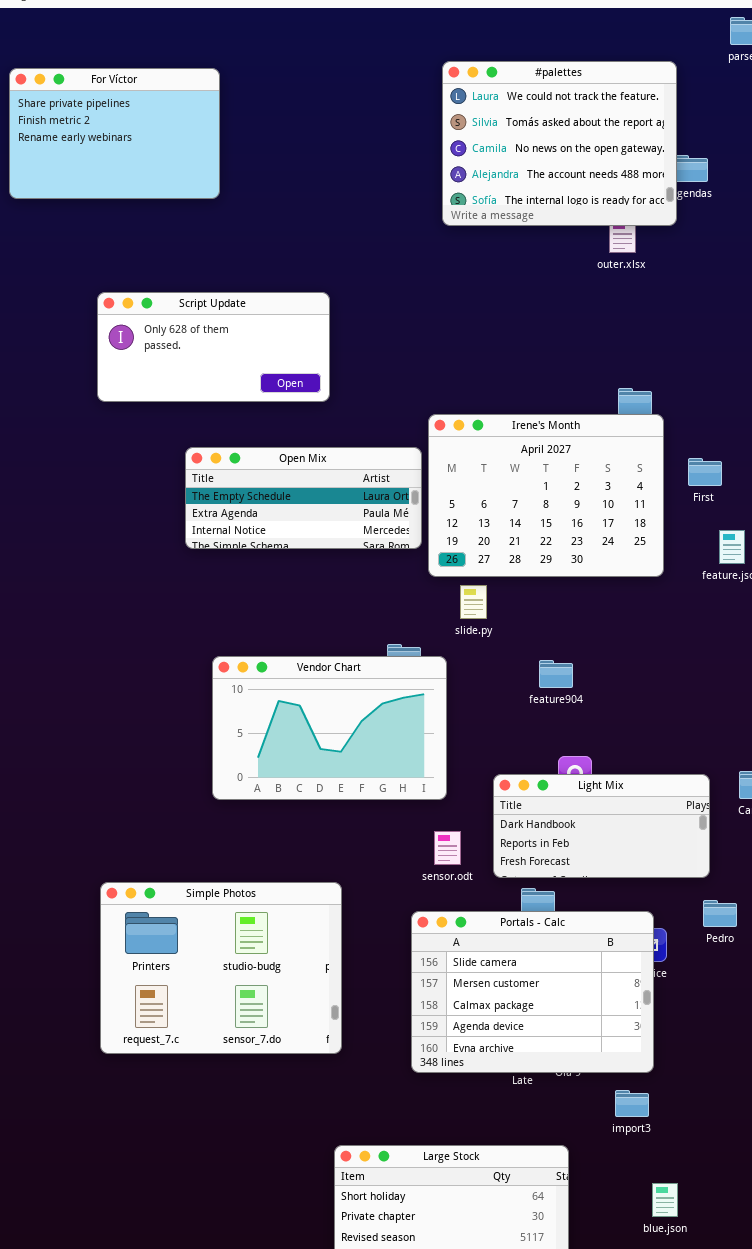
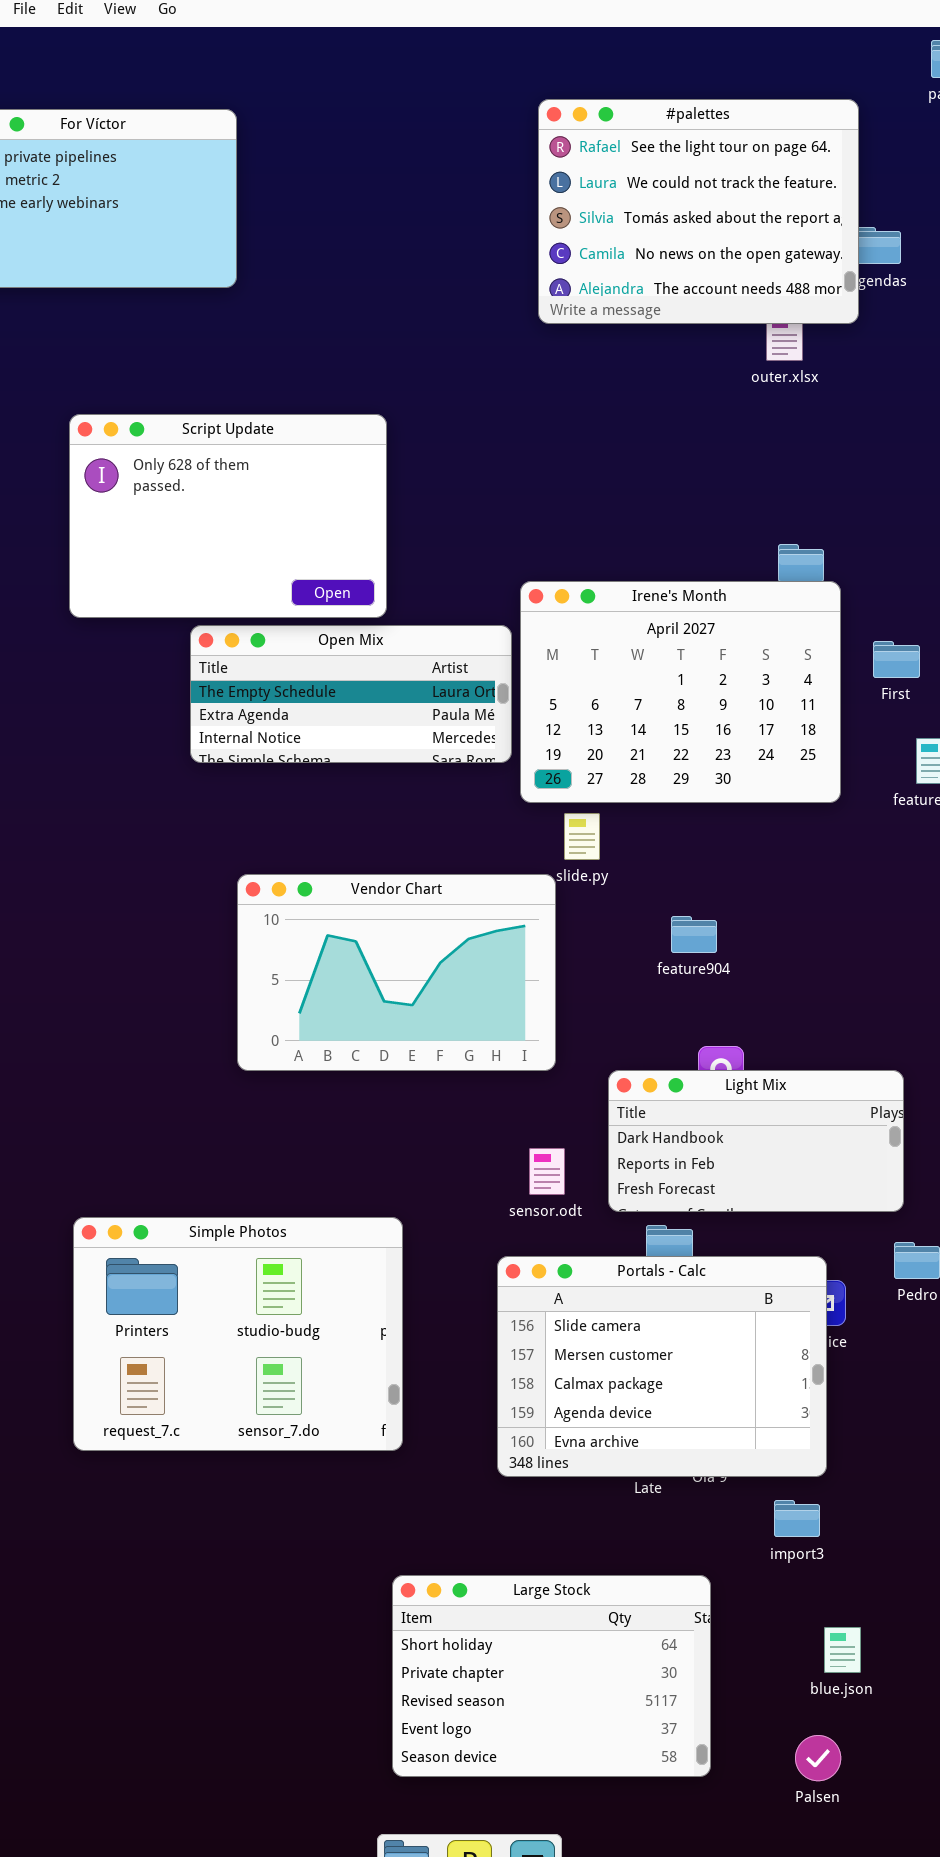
#palettes: [442,61,677,226] -> [538,99,859,324], scrolled up 1 row
Script Update: [97,292,330,402] -> [69,414,387,618], resized
Vendor Chart: [212,656,447,800] -> [237,874,556,1071], moved

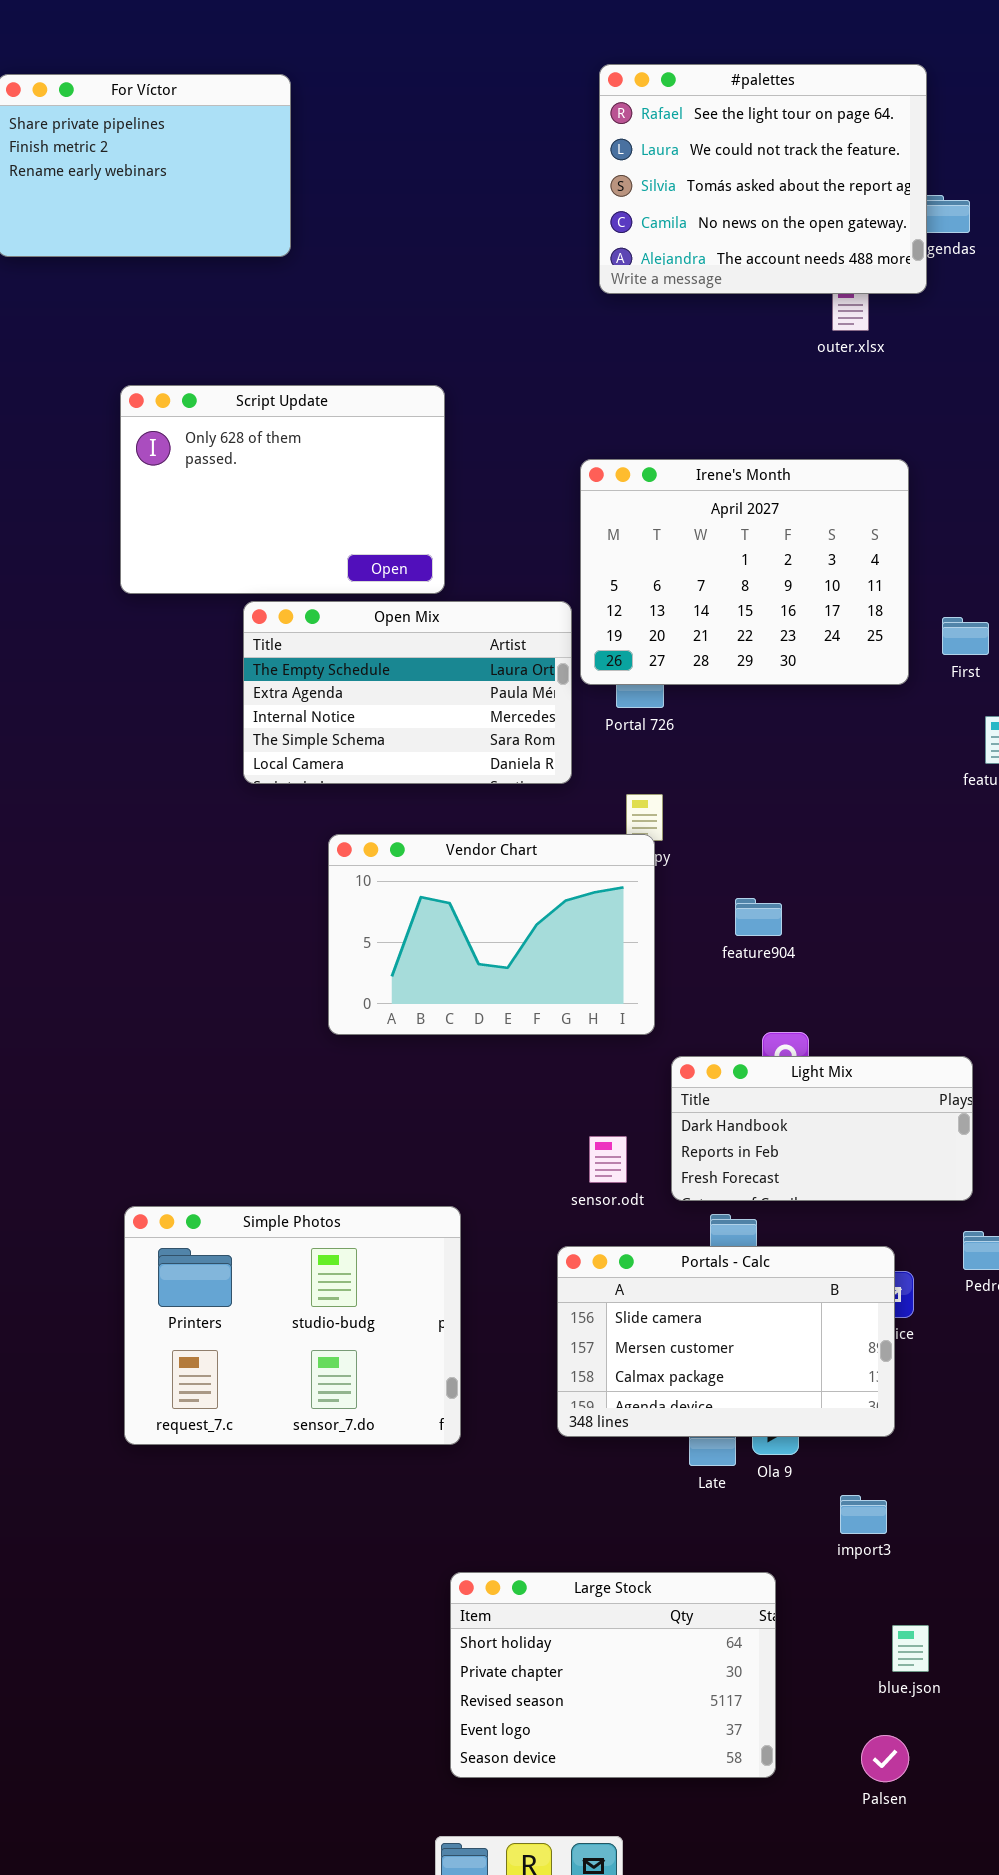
Irene's Month: [520,581,841,803] -> [580,459,909,685], moved
Open Mix: [190,625,512,763] -> [243,601,572,784], resized
Vendor Chart: [237,874,556,1071] -> [328,834,655,1035], moved
Portals - Calc: [497,1256,827,1477] -> [557,1246,895,1437], resized

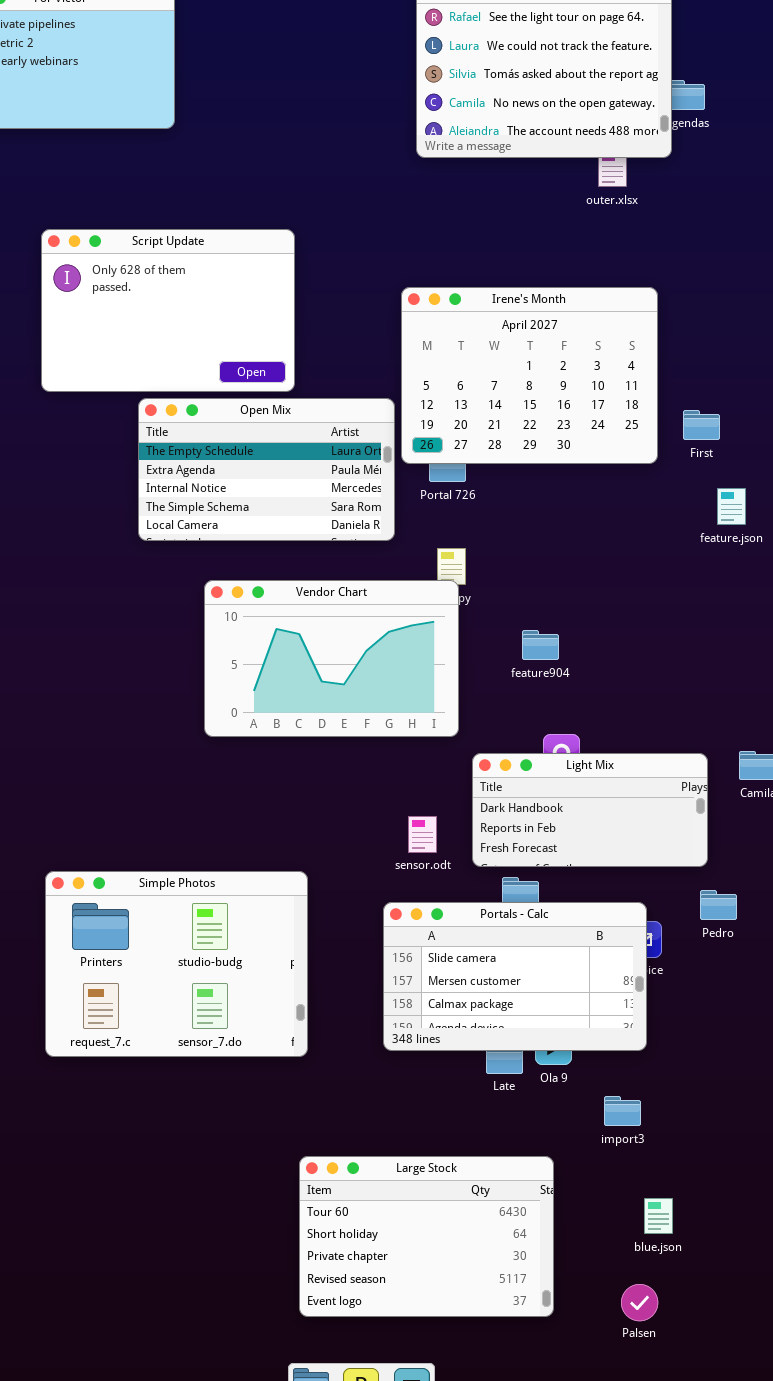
Large Stock: [450,1572,776,1778] -> [299,1156,554,1317], scrolled up 1 row

